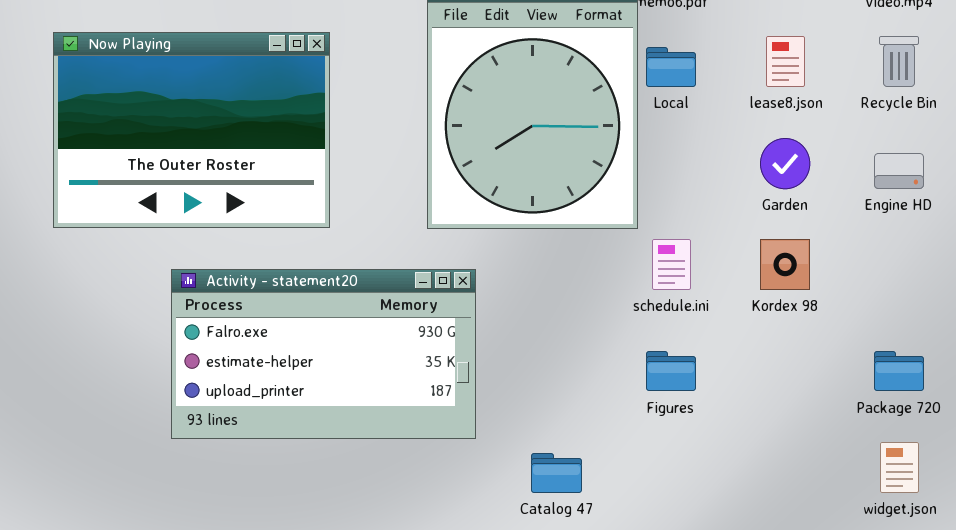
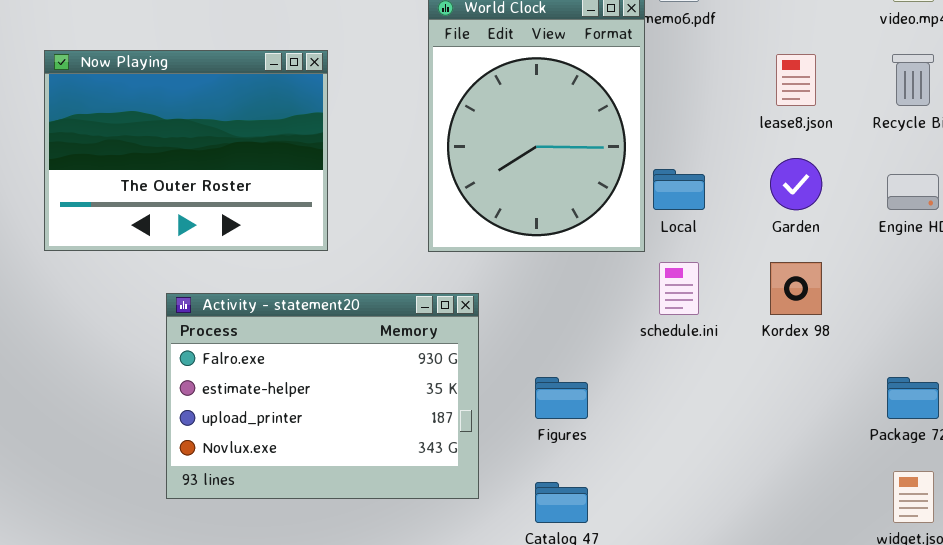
Local: [646,47,696,87] -> [653,169,705,210], moved
Activity - statement20: [171,269,476,439] -> [166,293,479,499], resized
Figures: [646,351,696,391] -> [535,377,588,419], moved

